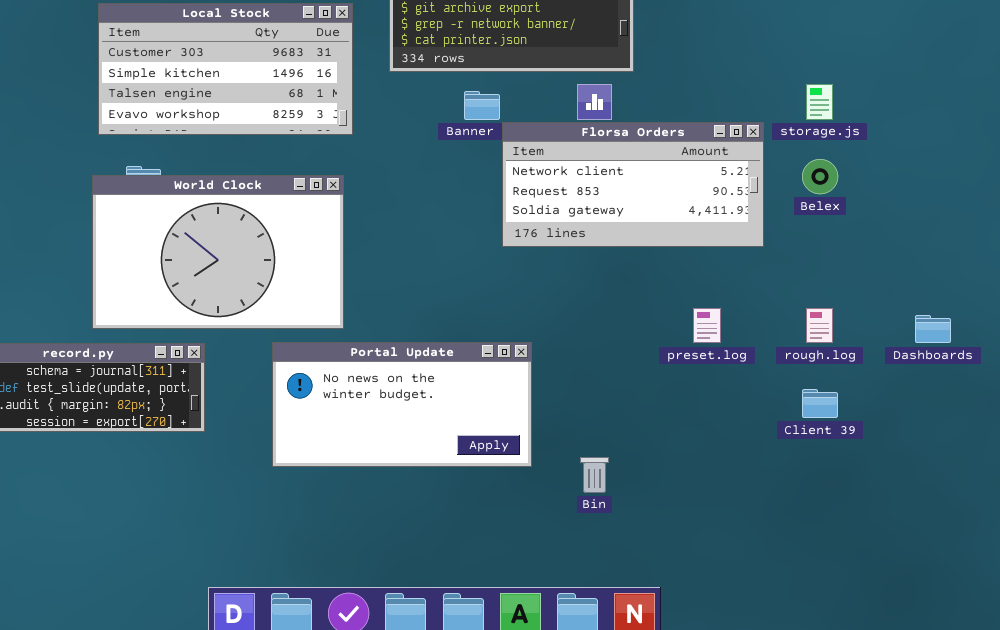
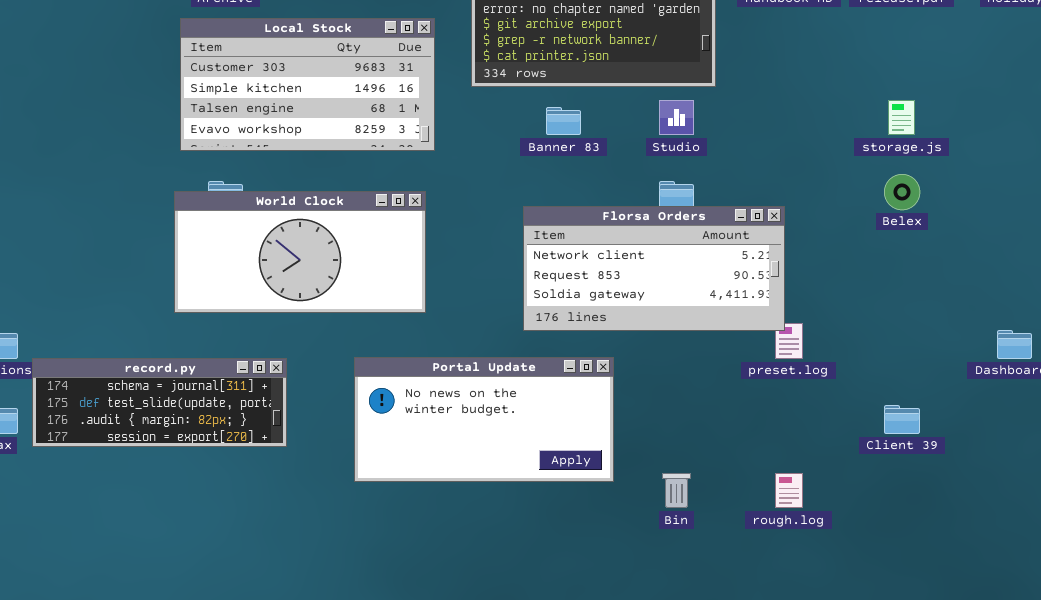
Florsa Orders: [502,122,764,247] -> [523,206,785,331], moved
World Clock: [92,175,344,329] -> [174,191,426,313], resized
rough.log: [806,308,833,343] -> [775,473,803,508], moved

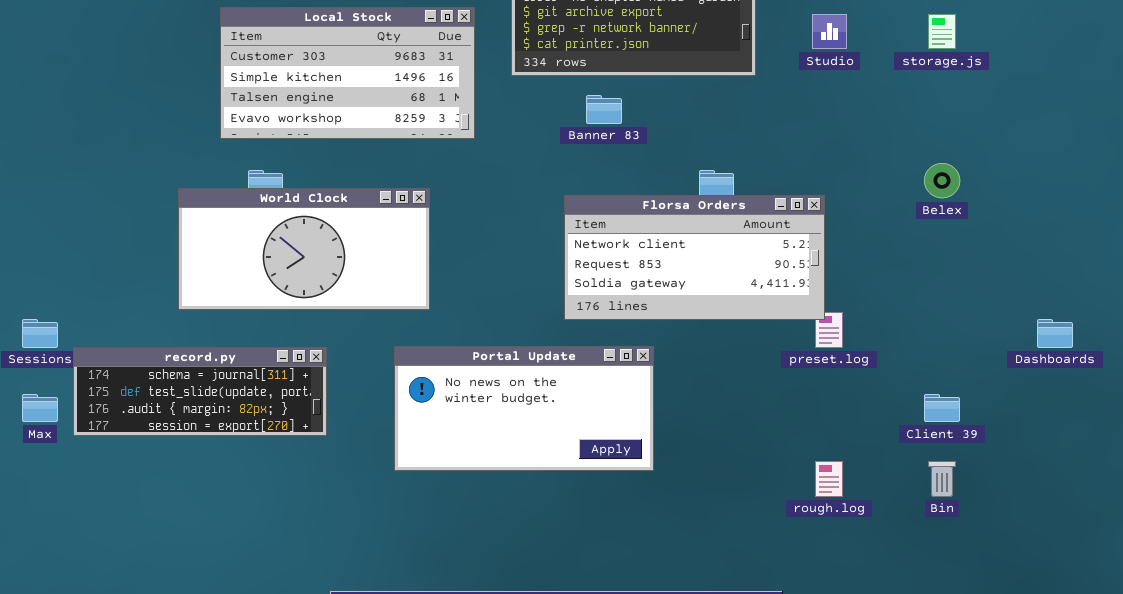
Studio: [659,100,694,135] -> [812,14,847,49], moved
storage.js: [888,100,915,135] -> [928,14,956,49], moved
World Clock: [174,191,426,313] -> [178,188,430,310], moved
Bin: [662,473,691,508] -> [928,461,956,497], moved

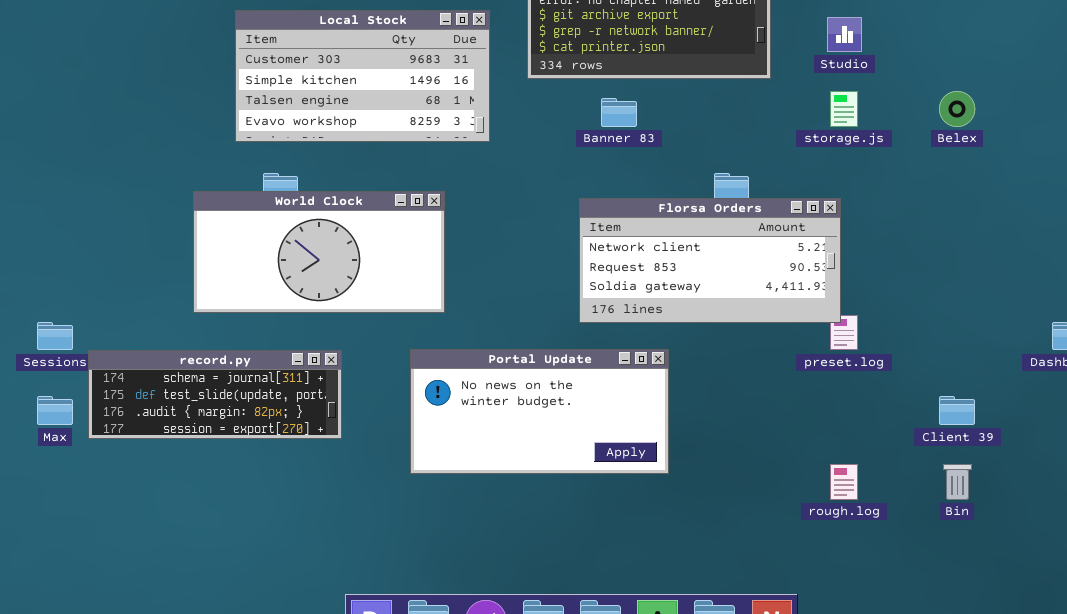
storage.js: [928,14,956,49] -> [830,91,858,127], moved
Belex: [924,163,960,198] -> [939,91,975,127], moved

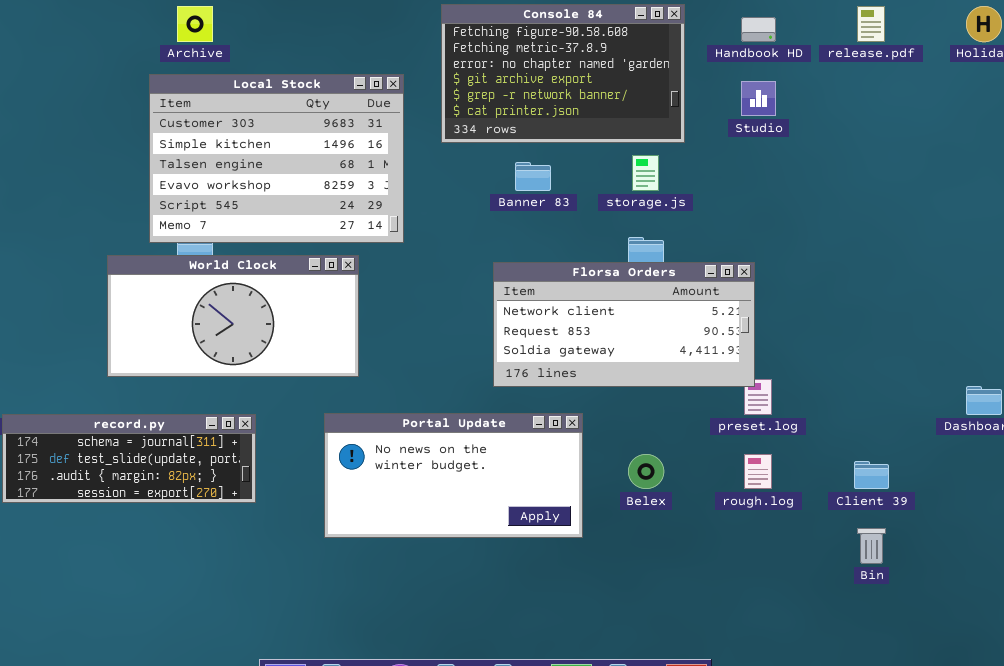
Local Stock: [235,10,490,142] -> [149,74,404,243], resized
storage.js: [830,91,858,127] -> [632,155,659,191], moved
Belex: [939,91,975,127] -> [628,454,664,489], moved
rough.log: [830,464,858,500] -> [744,454,772,489], moved

